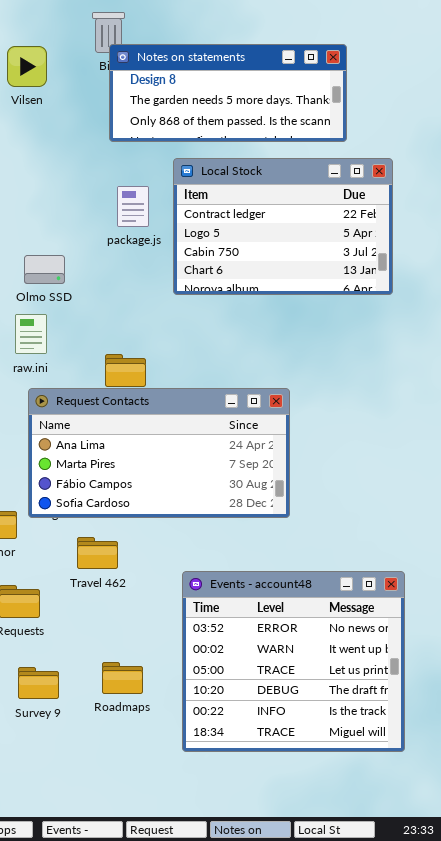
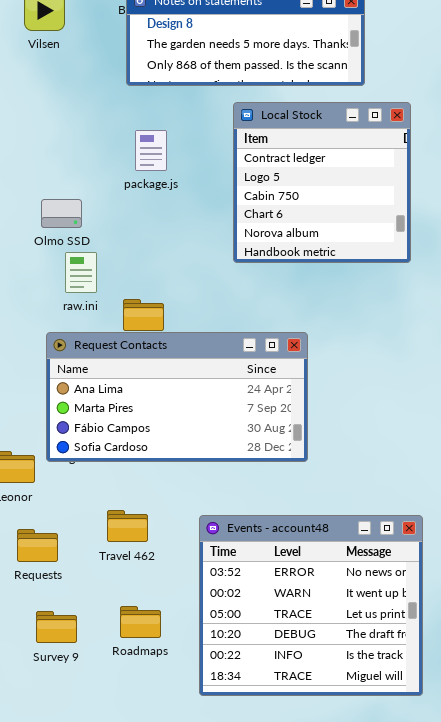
Local Stock: [173,158,393,295] -> [233,102,411,263], resized
raw.ini: [15,314,47,354] -> [65,252,97,293], moved
Travel 462: [77,537,118,569] -> [107,510,148,542], moved

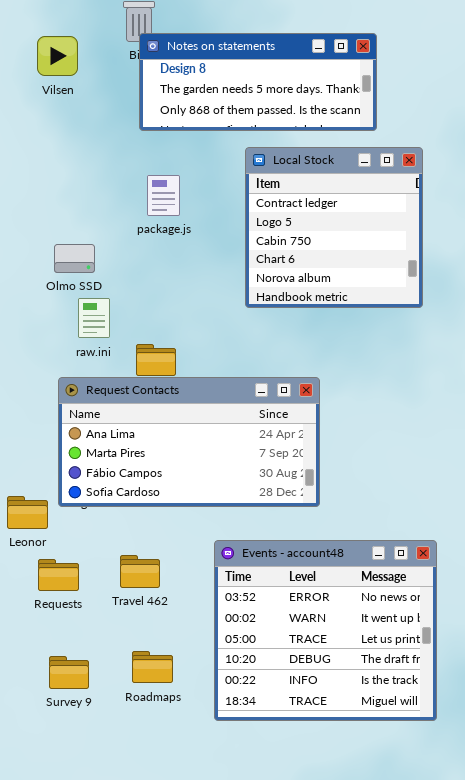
Events - account48: [199,515,423,696] -> [214,540,437,721], moved
Requests: [17,529,58,562] -> [38,559,79,591], moved

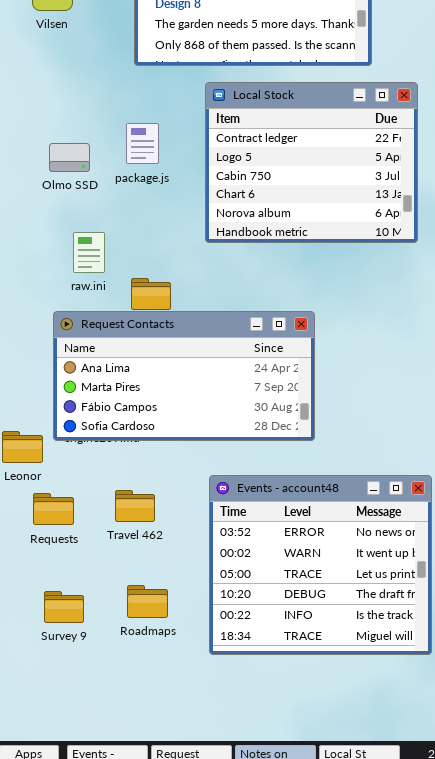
Local Stock: [245,147,423,308] -> [205,82,418,243], resized
package.js: [147,175,180,216] -> [126,123,159,164], moved
Olmo SSD: [54,244,95,273] -> [49,143,90,172], moved

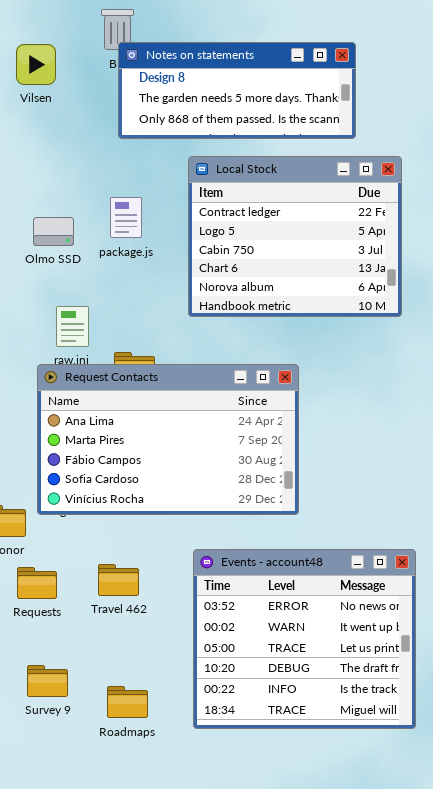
Request Contacts: [53,311,315,441] -> [37,364,299,515], resized
Roadmaps: [127,585,168,618] -> [107,686,148,718], moved

